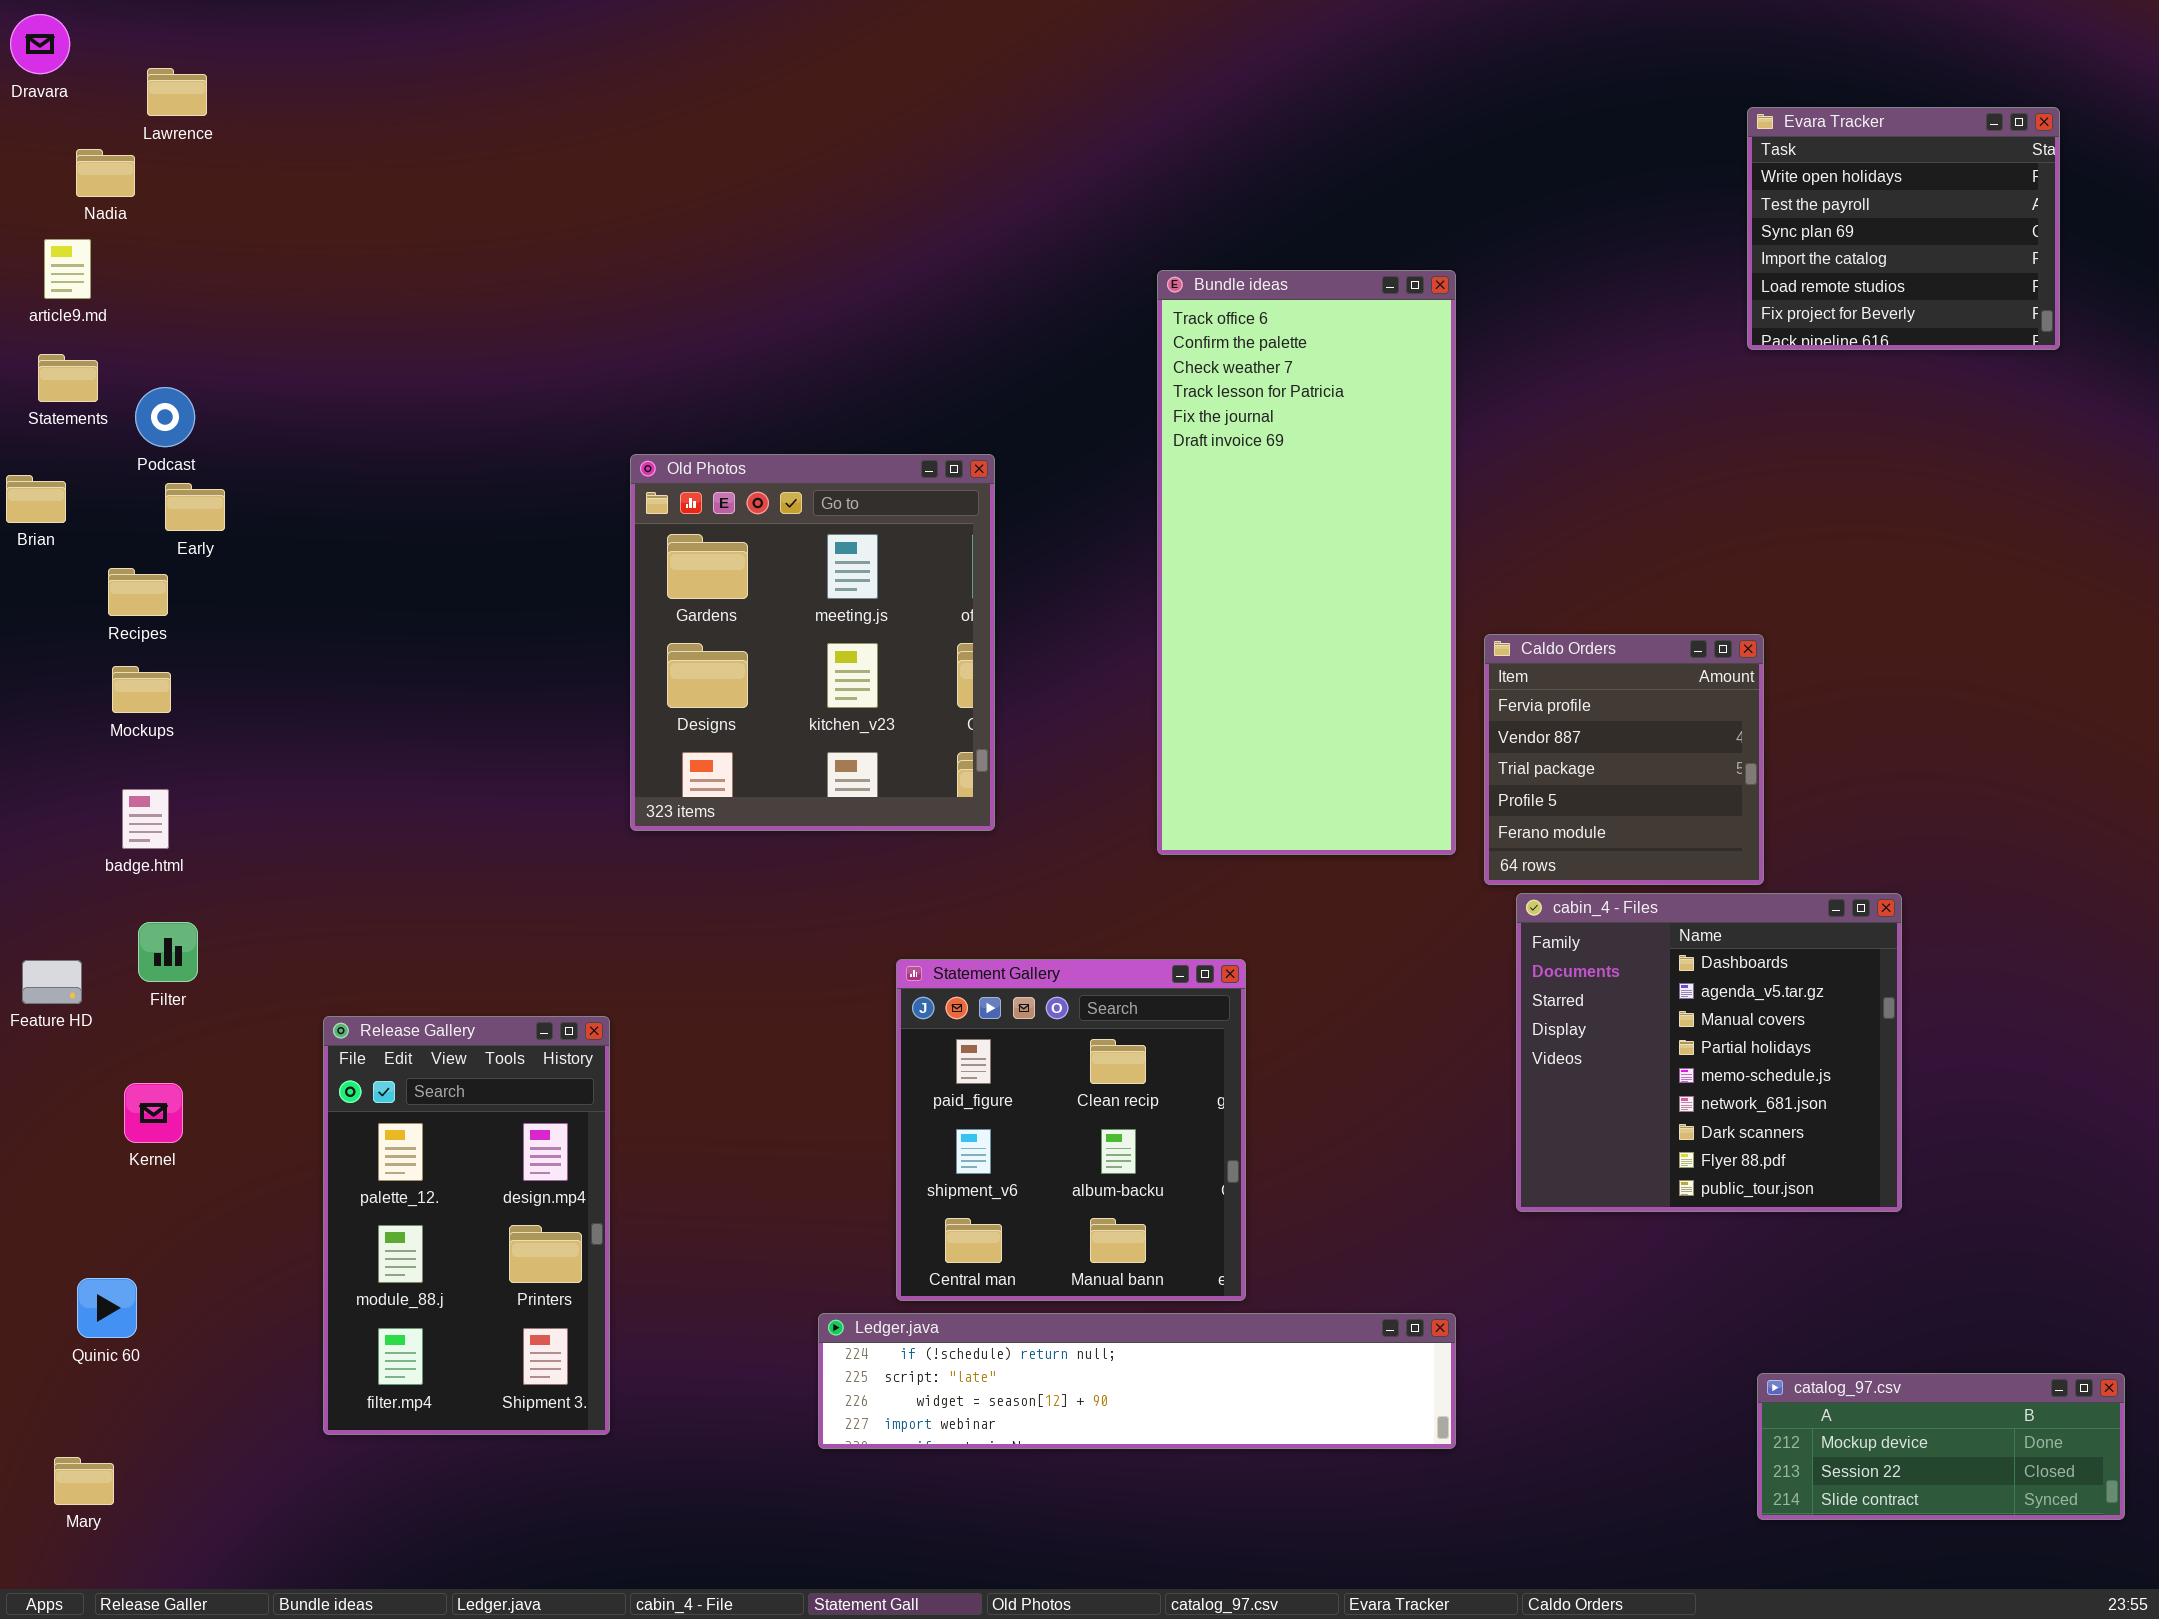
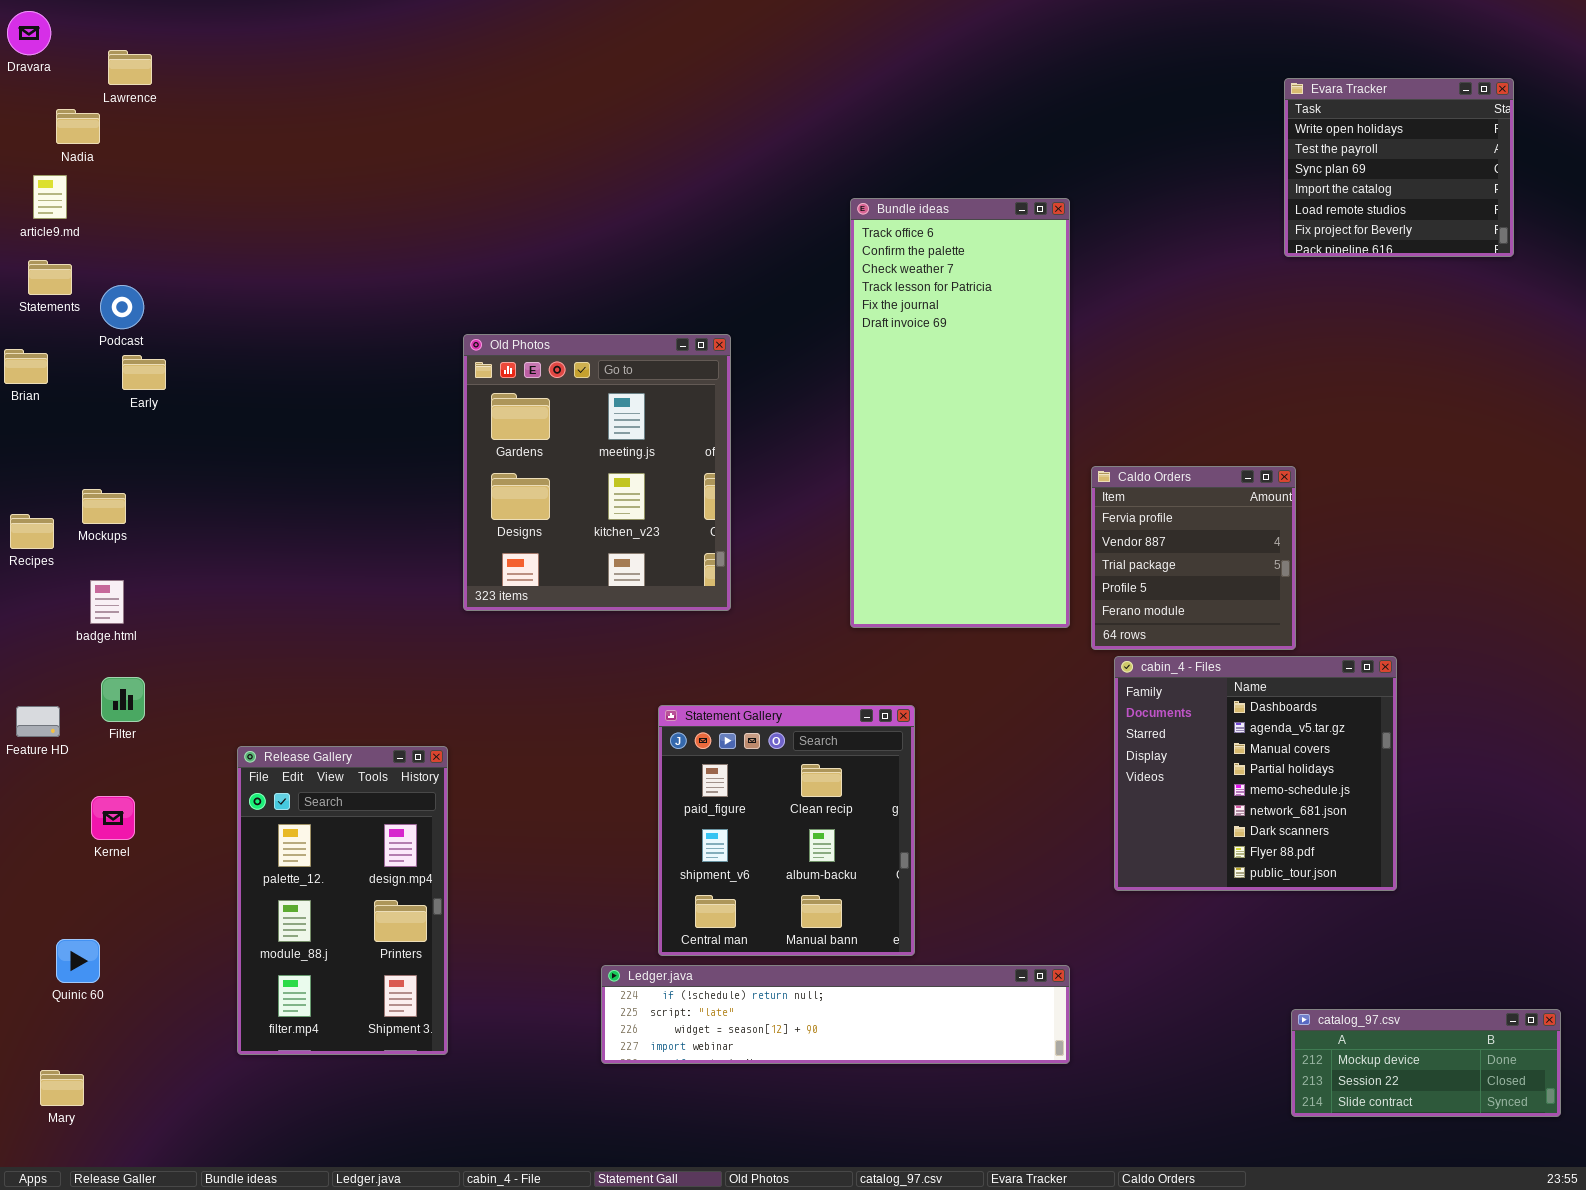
Recipes: [108,568,168,616] -> [10,514,54,549], moved

